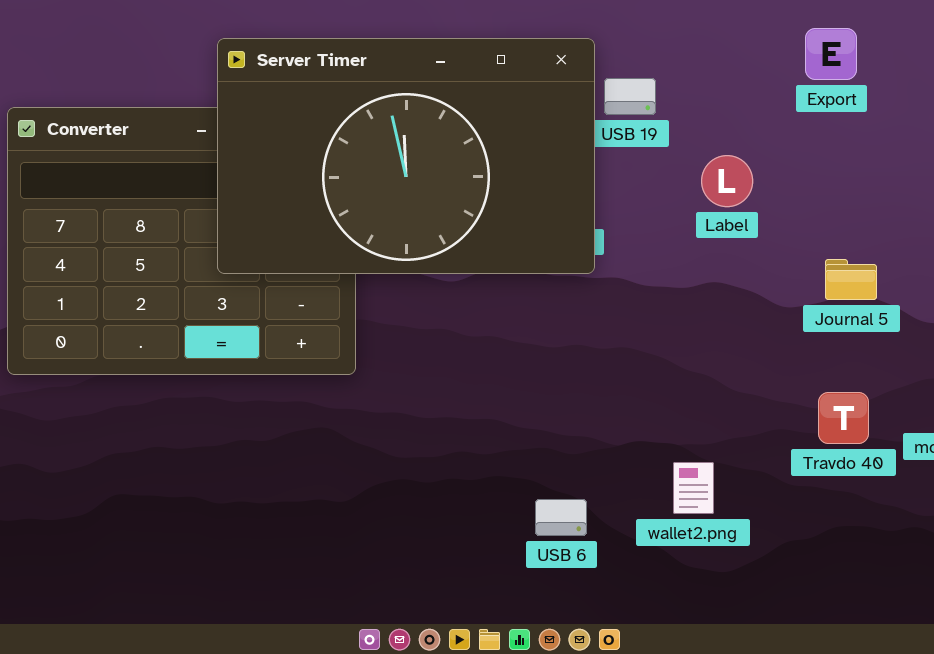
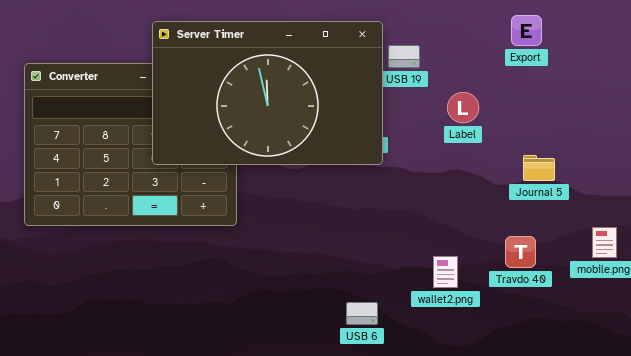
Travdo 40: [818,392,869,444] -> [505,236,536,268], moved
wallet2.png: [673,462,714,514] -> [433,256,458,288], moved

